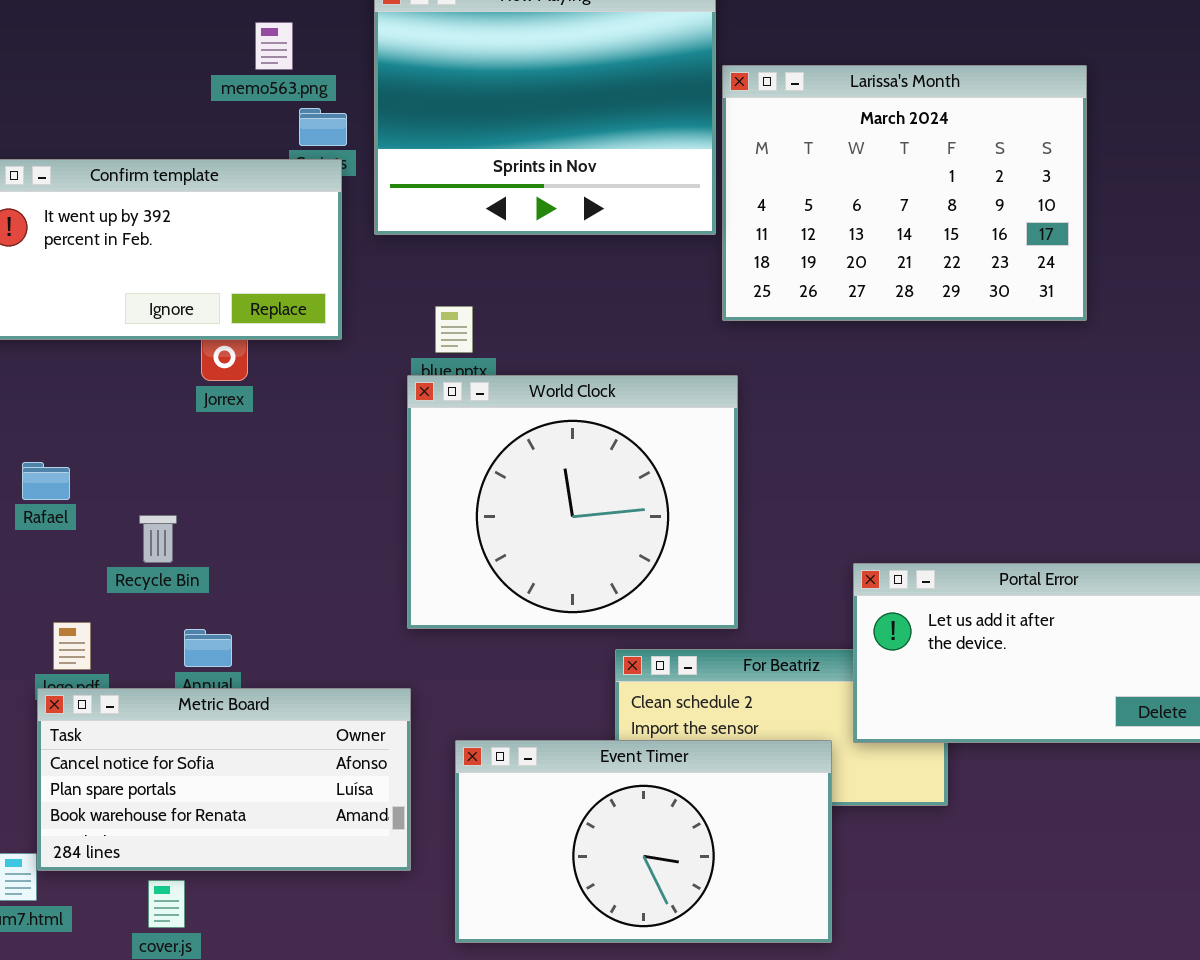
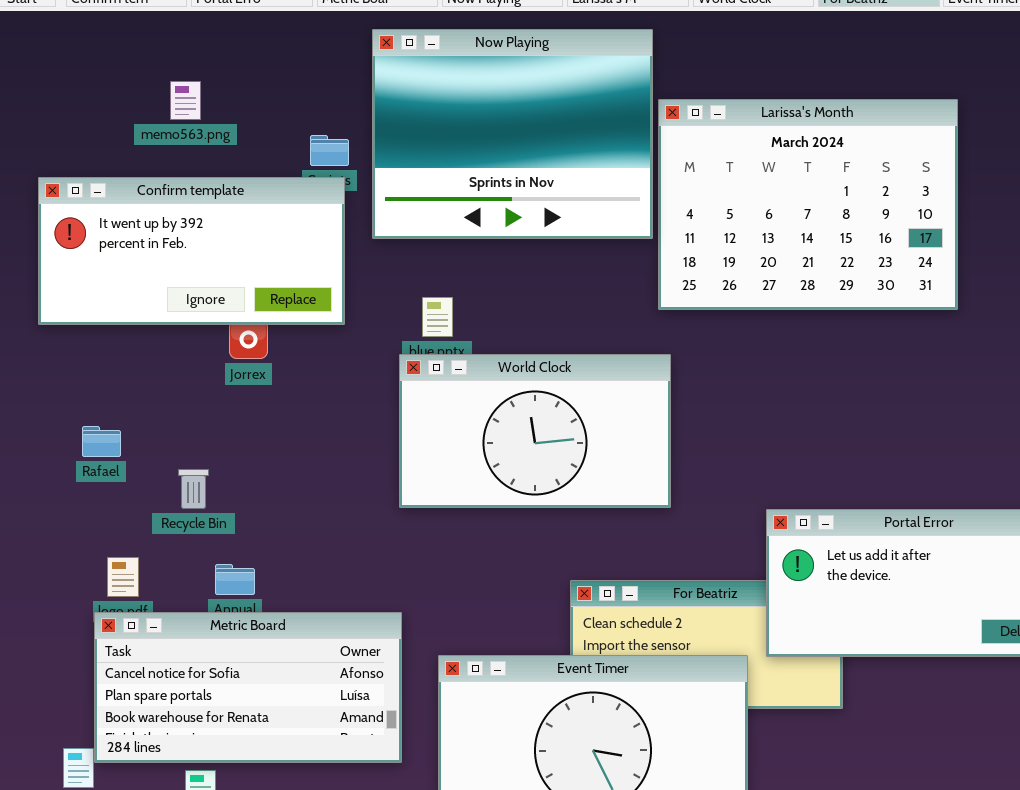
memo563.png: [255,22,293,70] -> [170,81,201,120], moved
World Clock: [407,375,738,629] -> [399,354,671,508], resized

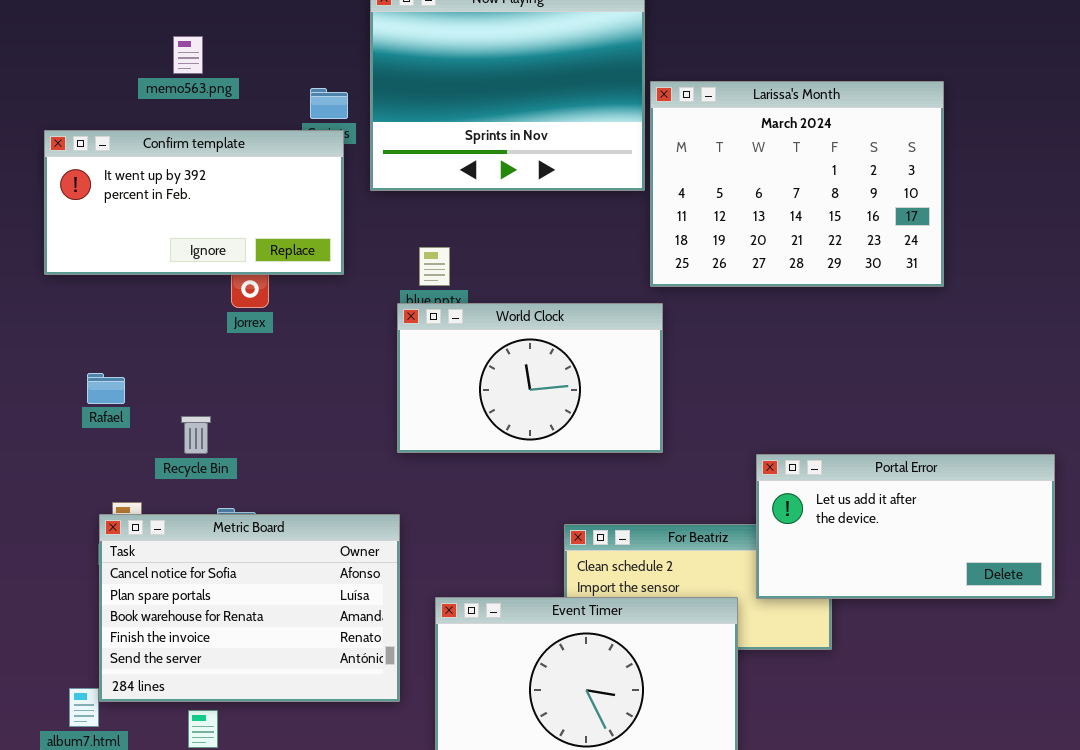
Larissa's Month: [658,99,958,310] -> [650,81,944,287], moved
Metric Board: [94,612,402,763] -> [99,514,400,702], resized

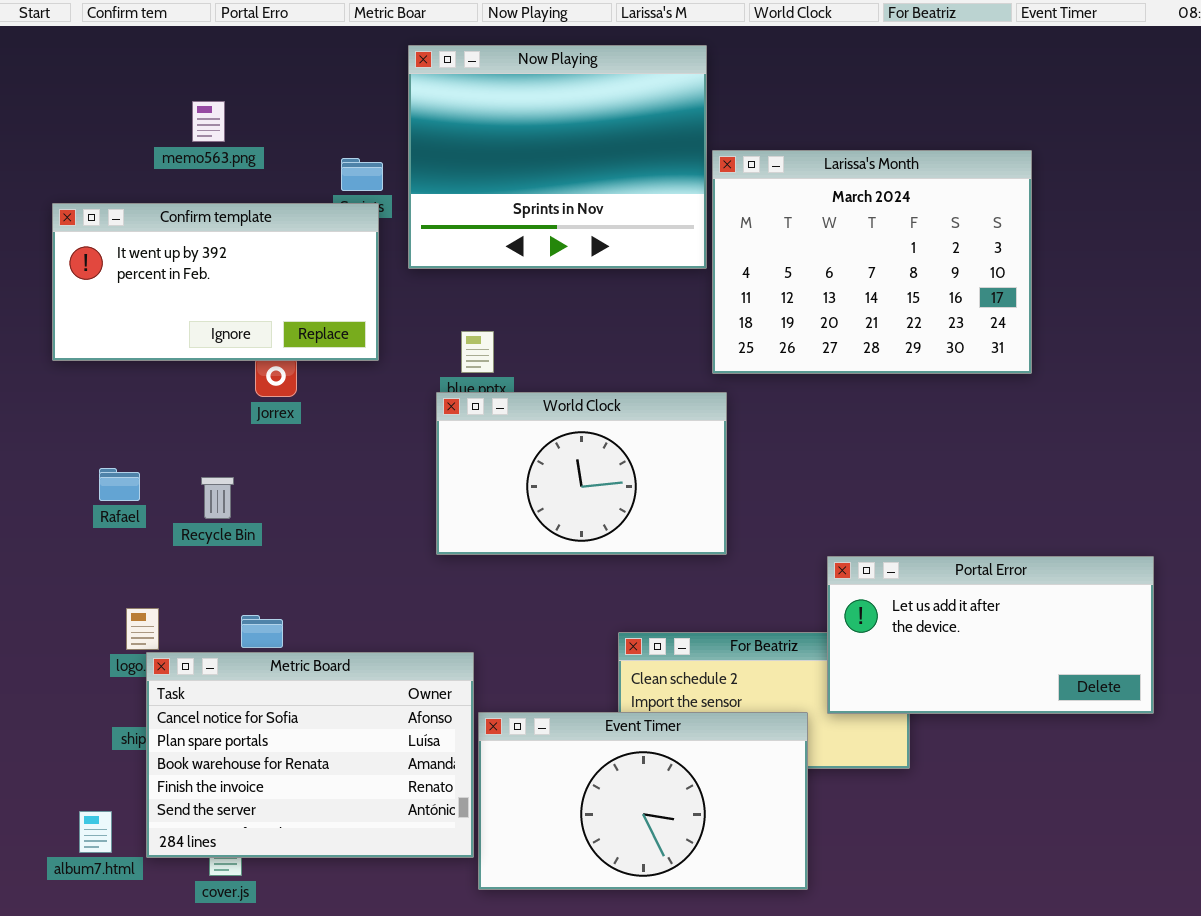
Recycle Bin: [181,416,211,454] -> [201,477,234,519], moved
Metric Board: [99,514,400,702] -> [146,652,474,858], moved

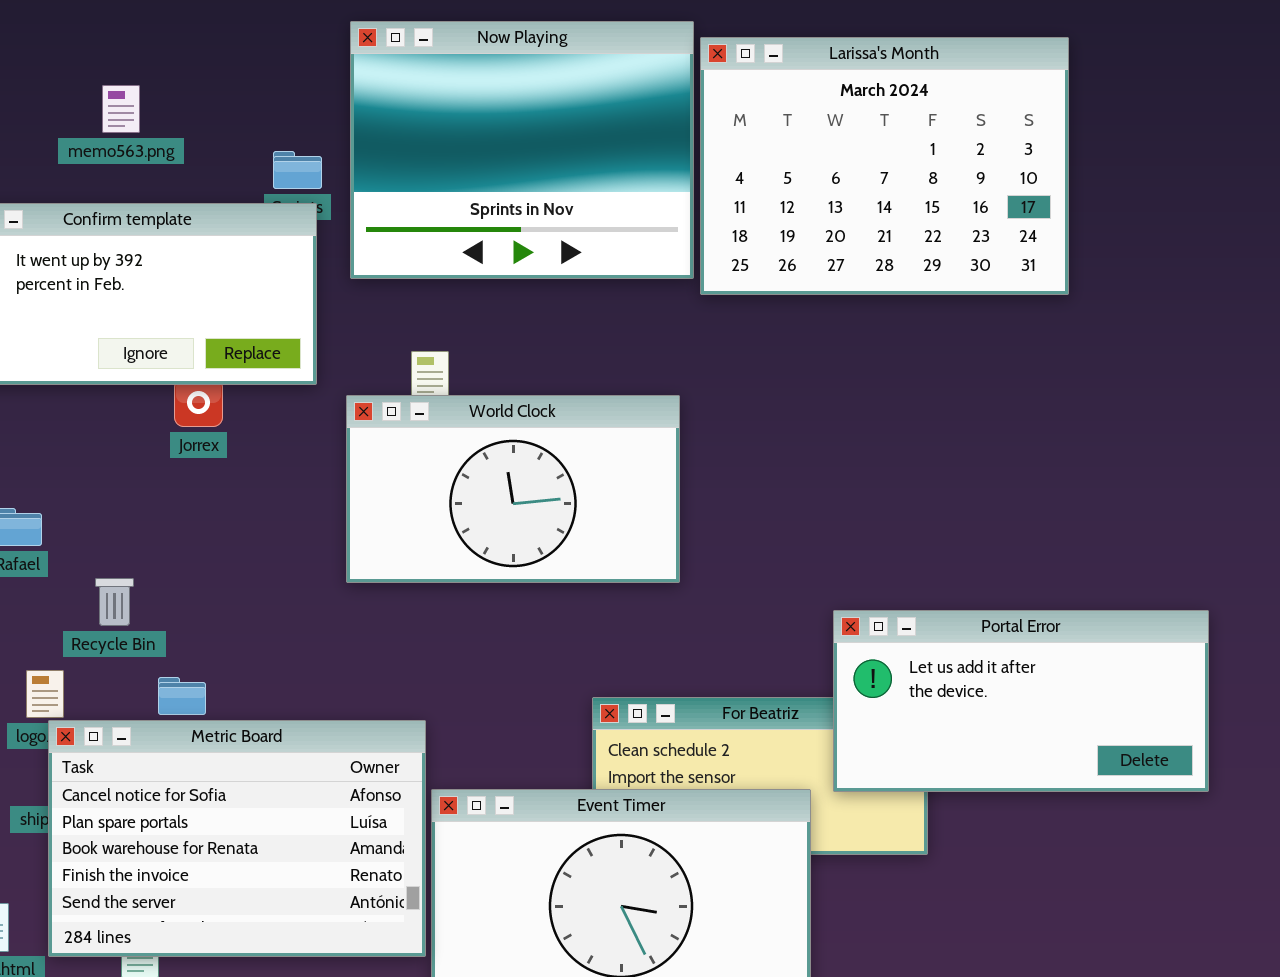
Larissa's Month: [712,150,1032,374] -> [700,37,1069,295], moved
World Clock: [436,392,727,555] -> [346,395,680,583], moved
Recycle Bin: [201,477,234,519] -> [95,578,134,626], moved

